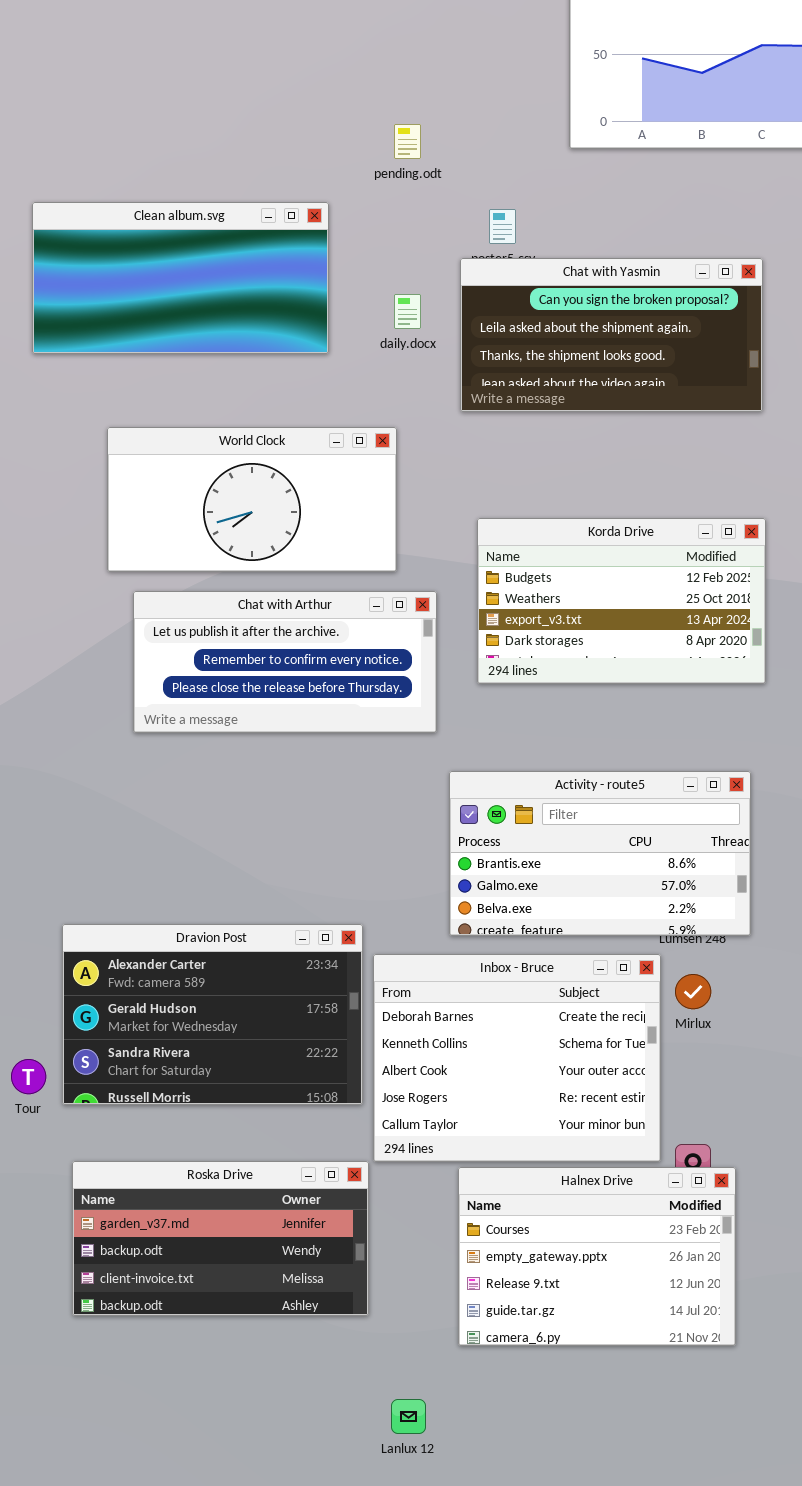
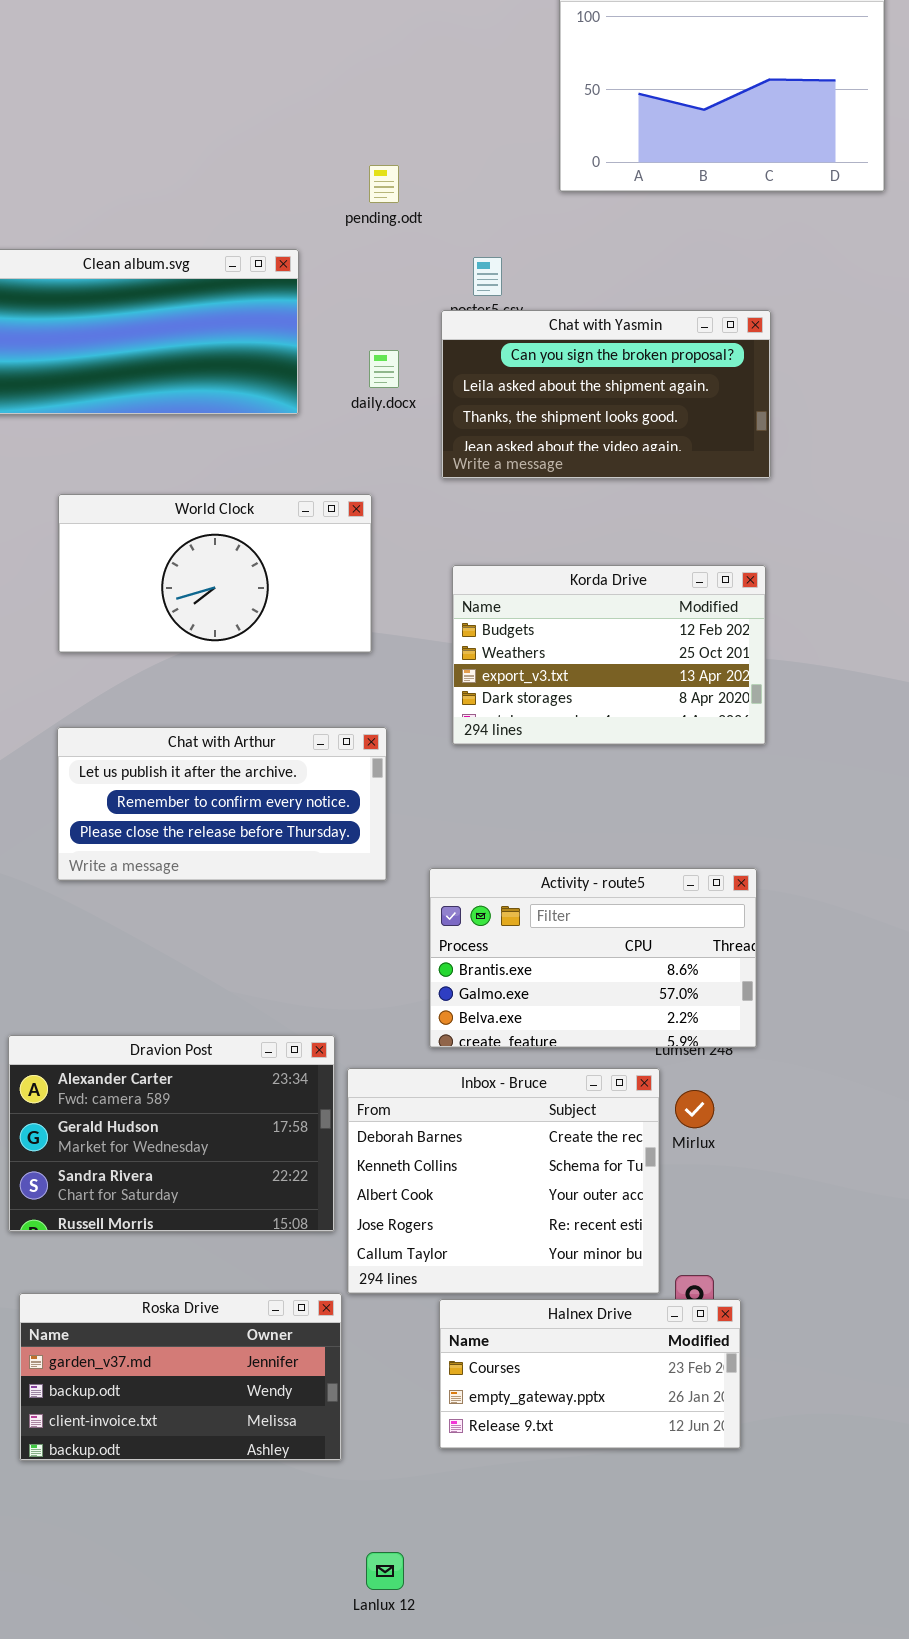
Korda Drive: [477,518,766,684] -> [452,565,766,745], moved
Chat with Arthur: [133,591,437,733] -> [57,727,387,881], moved
Halnex Drive: [458,1167,736,1346] -> [439,1299,741,1449], resized

